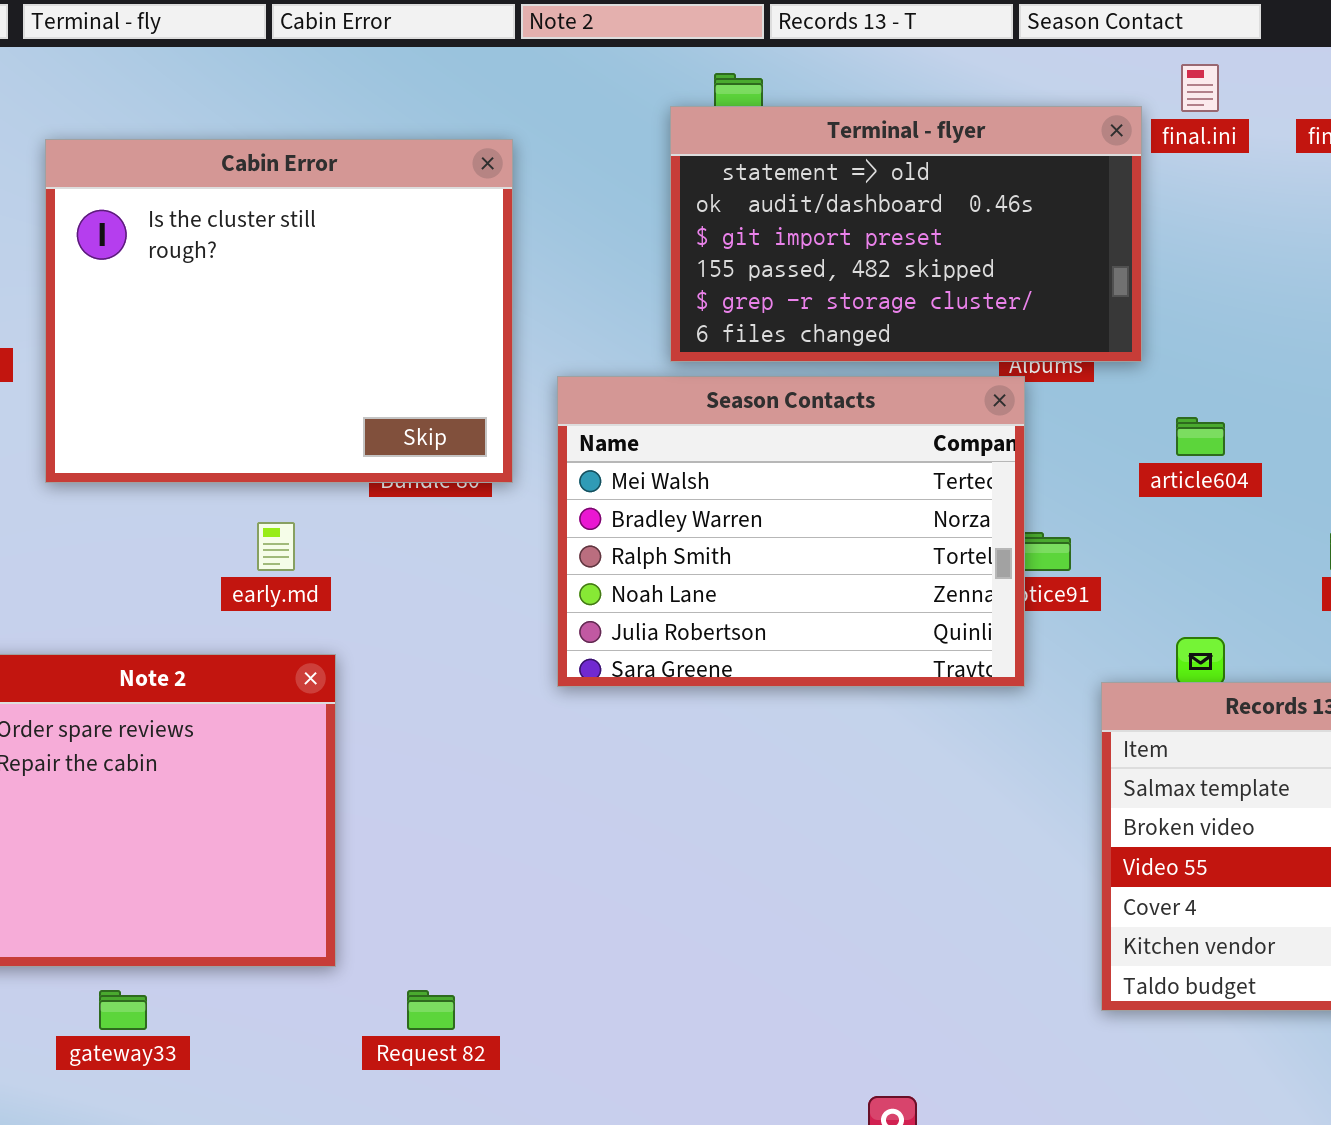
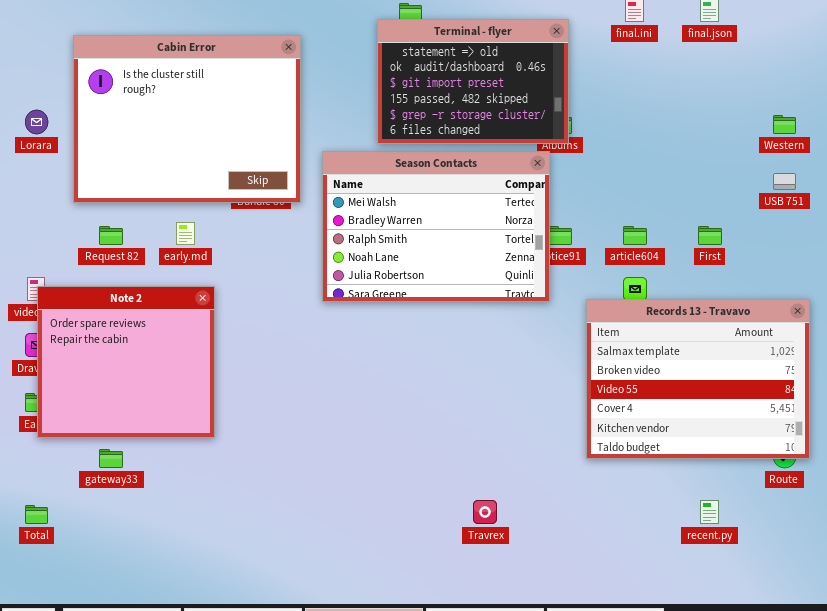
Terminal - flyer: [670,106,1142,362] -> [377,19,569,144], resized
article604: [1176,417,1225,456] -> [623,226,647,245], moved
Request 82: [407,990,455,1030] -> [99,226,123,245], moved

